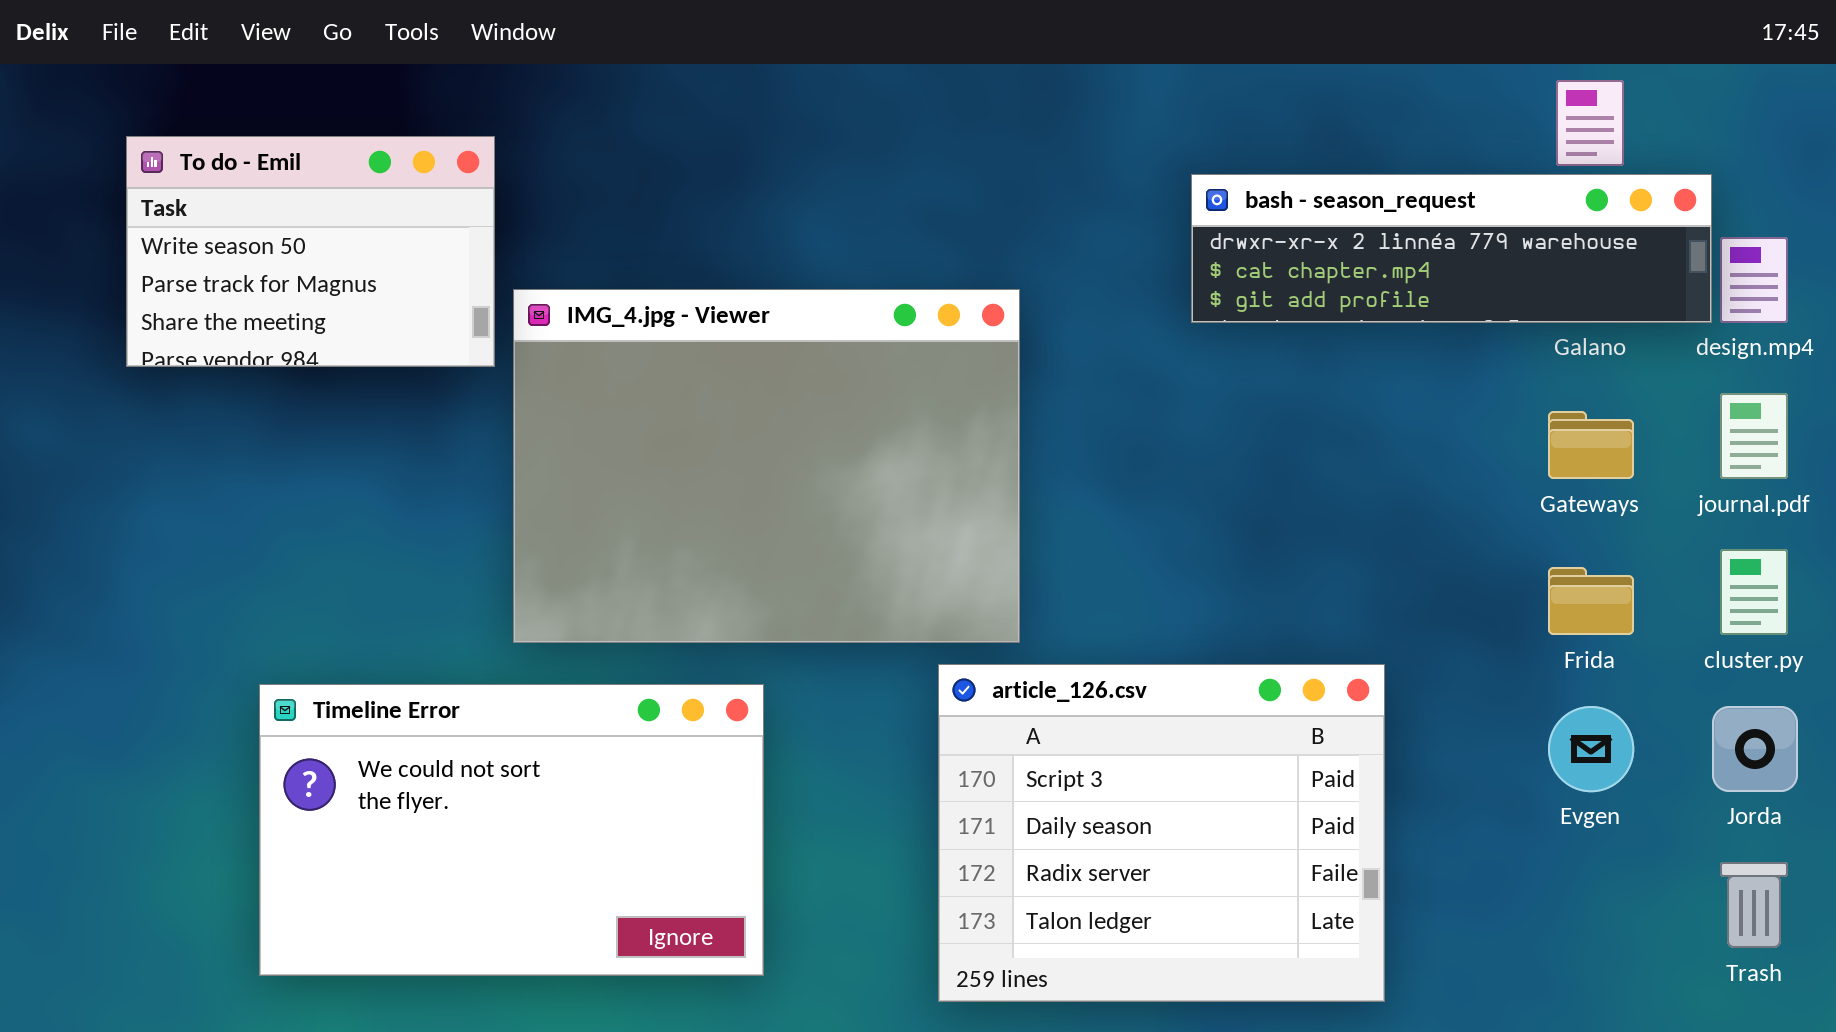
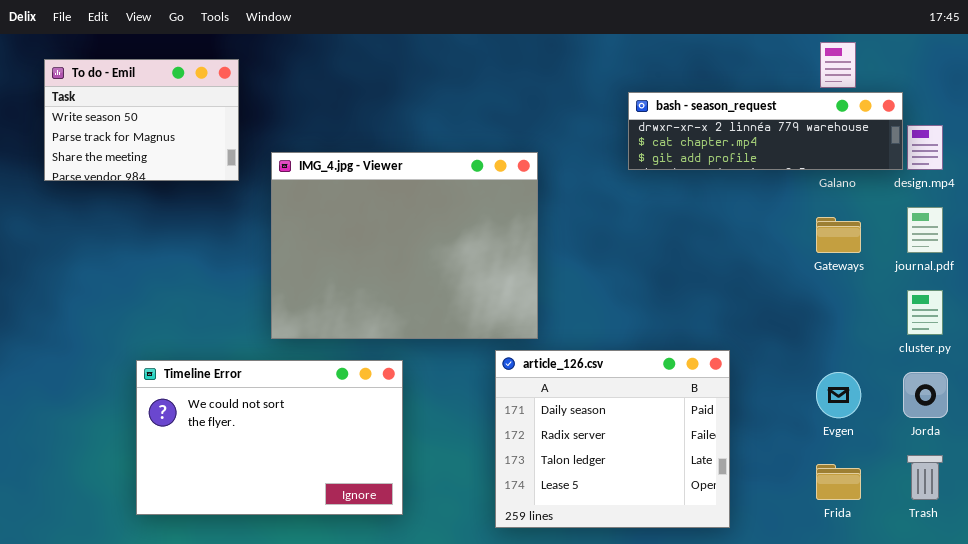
To do - Emil: [126,136,495,367] -> [44,59,239,181], moved
Frida: [1548,567,1634,635] -> [816,464,861,500], moved
article_126.csv: [938,664,1385,1002] -> [495,350,730,528], scrolled down 1 row

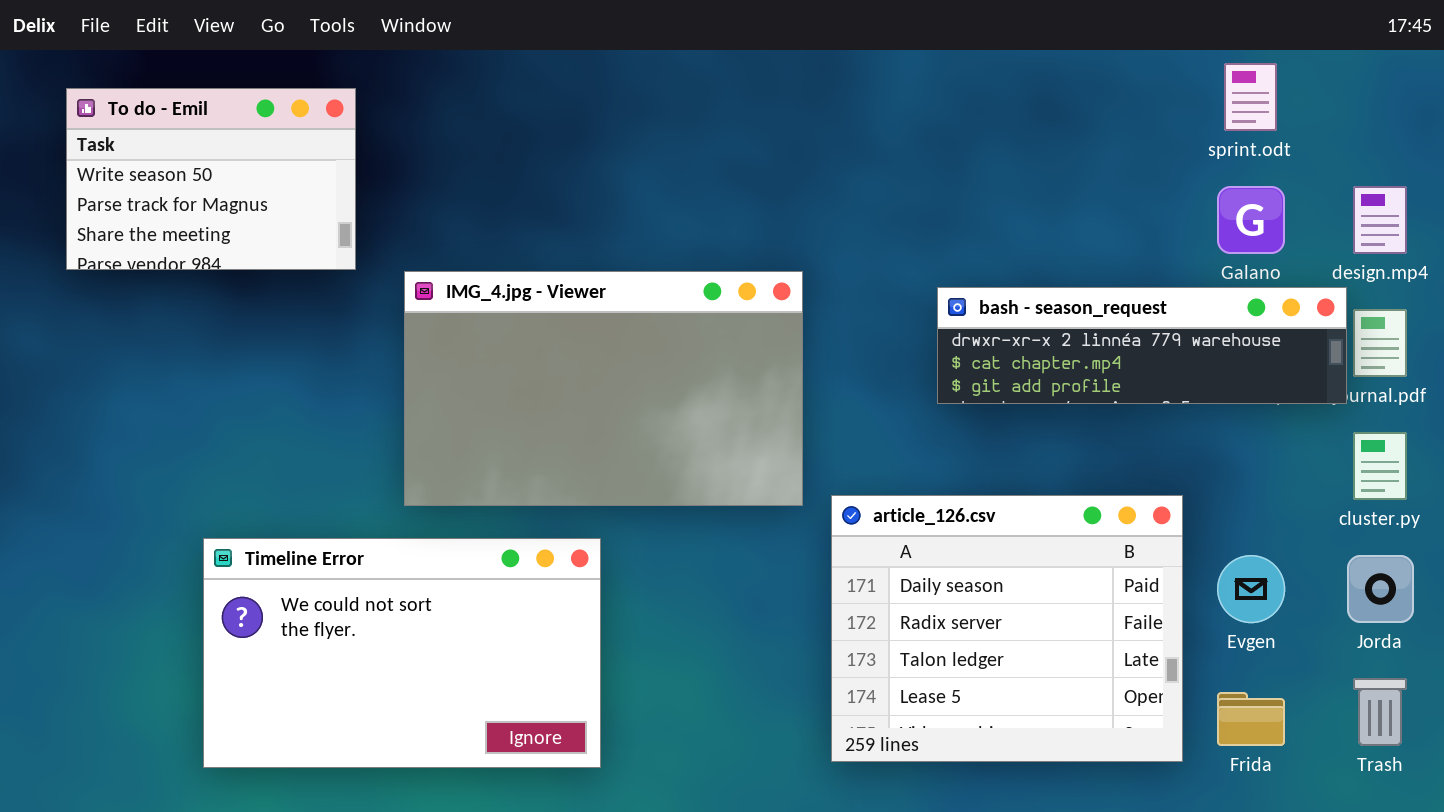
bash - season_request: [628,92,903,170] -> [937,287,1347,404], moved
IMG_4.jpg - Viewer: [271,152,538,339] -> [404,271,803,506], resized
article_126.csv: [495,350,730,528] -> [831,495,1183,762], moved

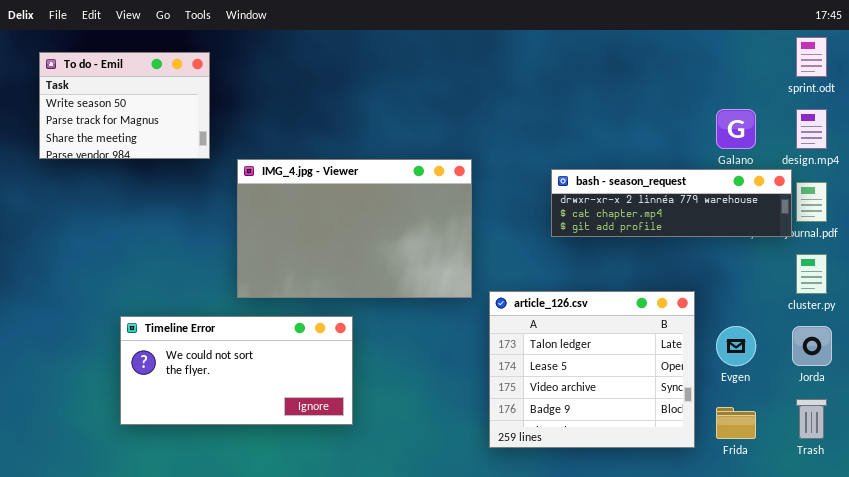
sprint.odt: [1224,63,1277,131] -> [796,37,827,77], moved
article_126.csv: [831,495,1183,762] -> [489,291,695,448], scrolled down 2 rows
Timeline Error: [203,538,601,768] -> [120,316,353,425], resized

